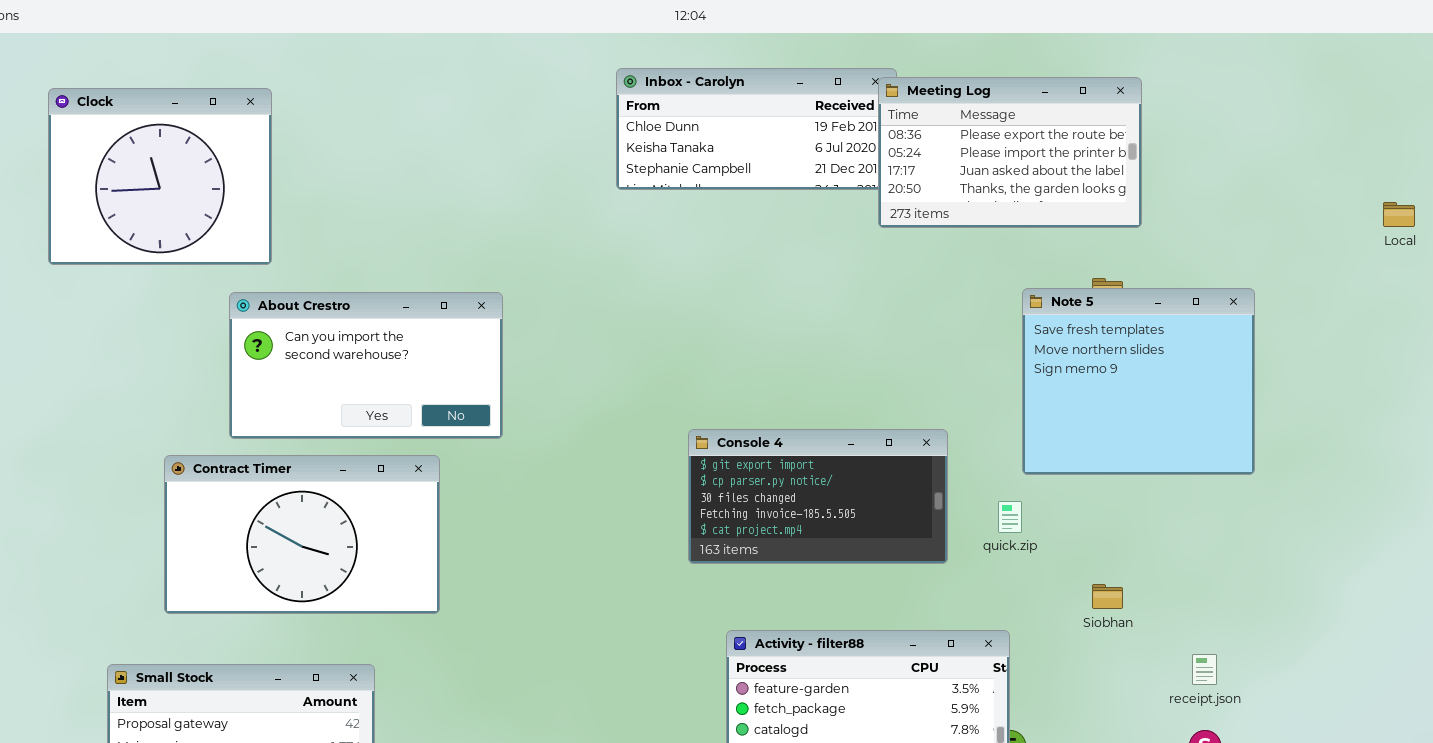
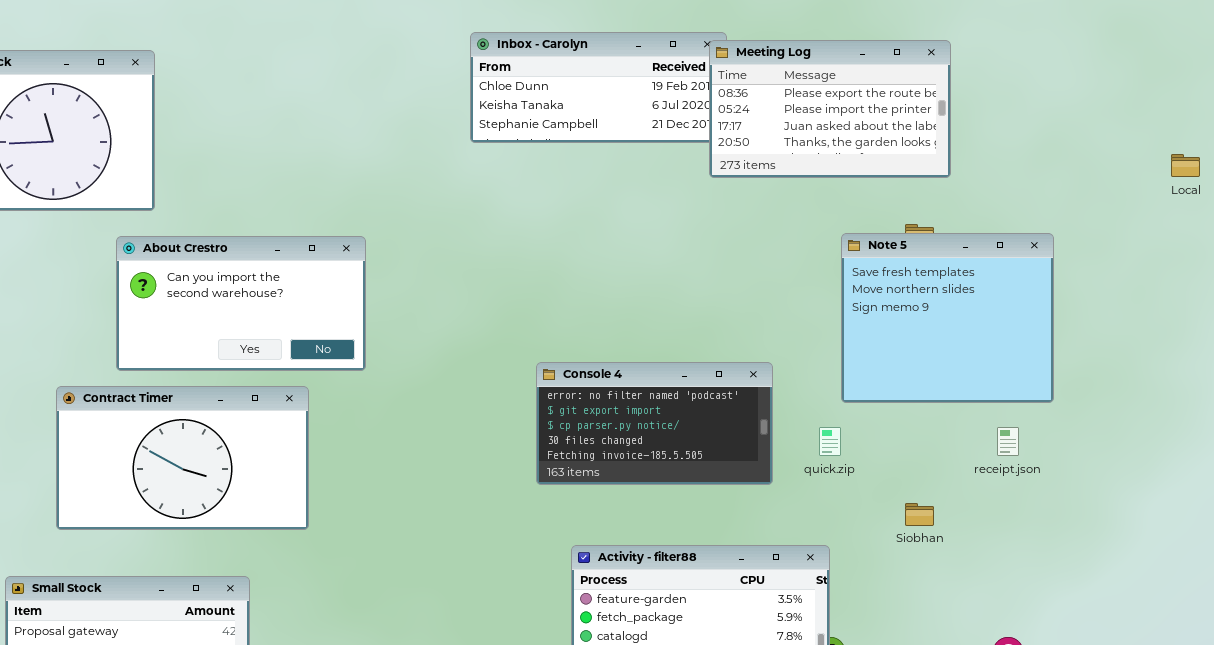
Console 4: [688,429,948,564] -> [536,362,773,485], scrolled up 1 row
receipt.json: [1192,654,1217,685] -> [997,427,1019,456], moved

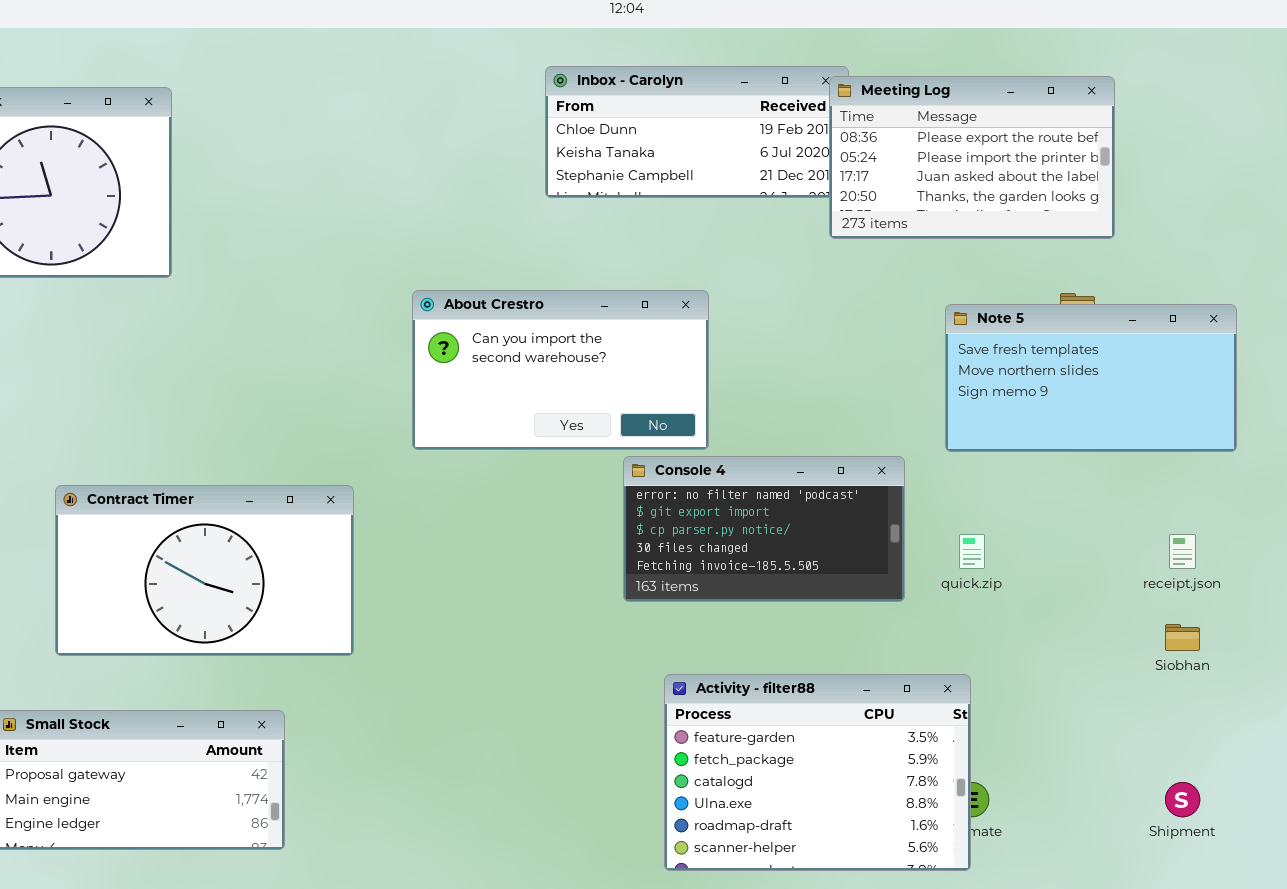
Note 5: [841,233,1054,403] -> [945,304,1237,452], resized
About Crestro: [116,236,366,371] -> [412,290,709,450], moved
Siobhan: [905,503,934,526] -> [1165,624,1200,651], moved

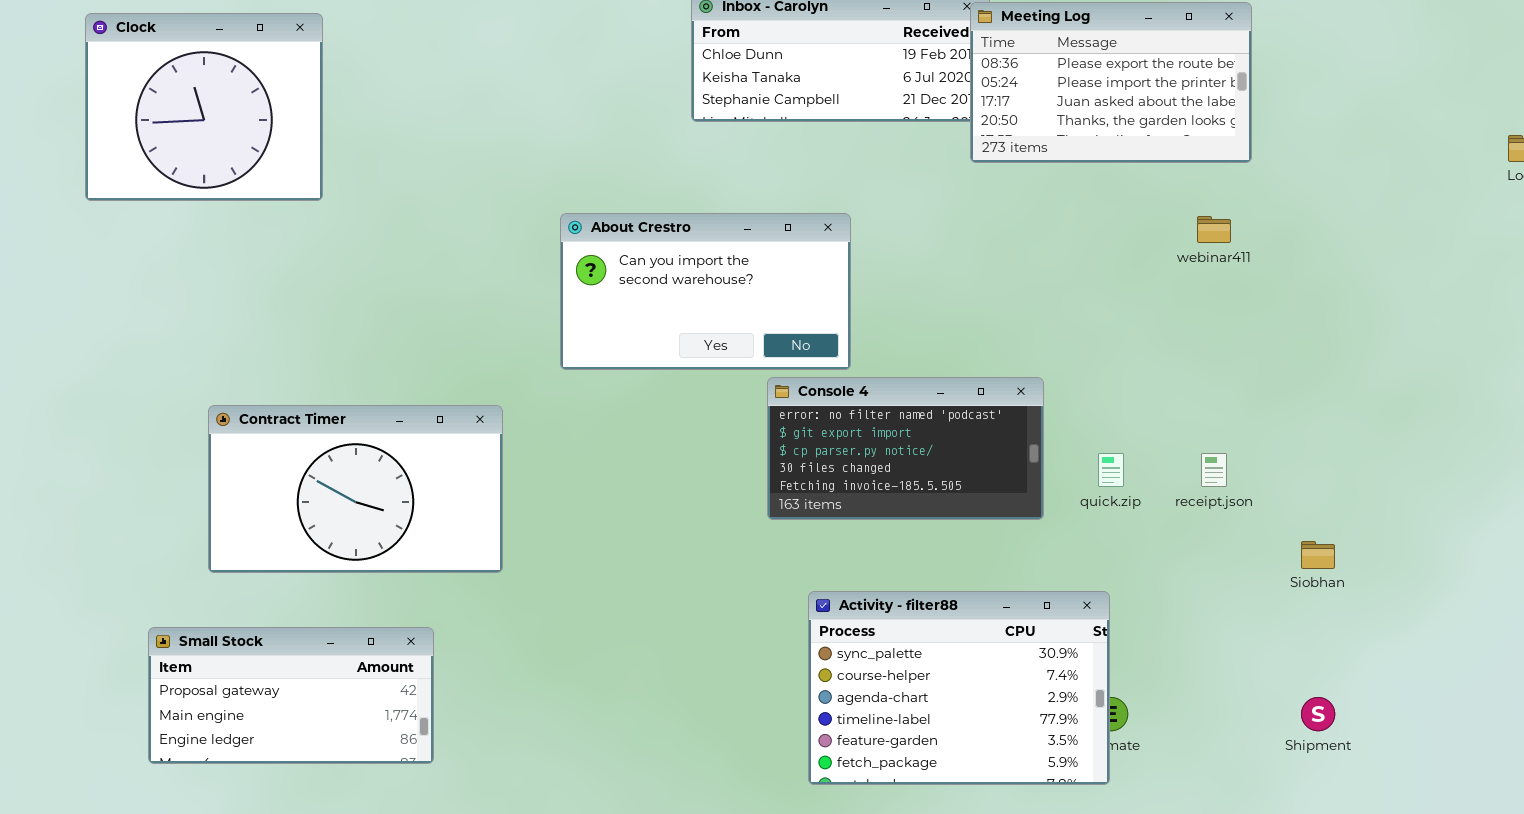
Note 5: [945,304,1237,452] -> none, closed
receipt.json: [1169,534,1196,569] -> [1201,453,1227,487], moved
Activity - filter88: [664,674,971,871] -> [808,591,1110,785], scrolled up 4 rows

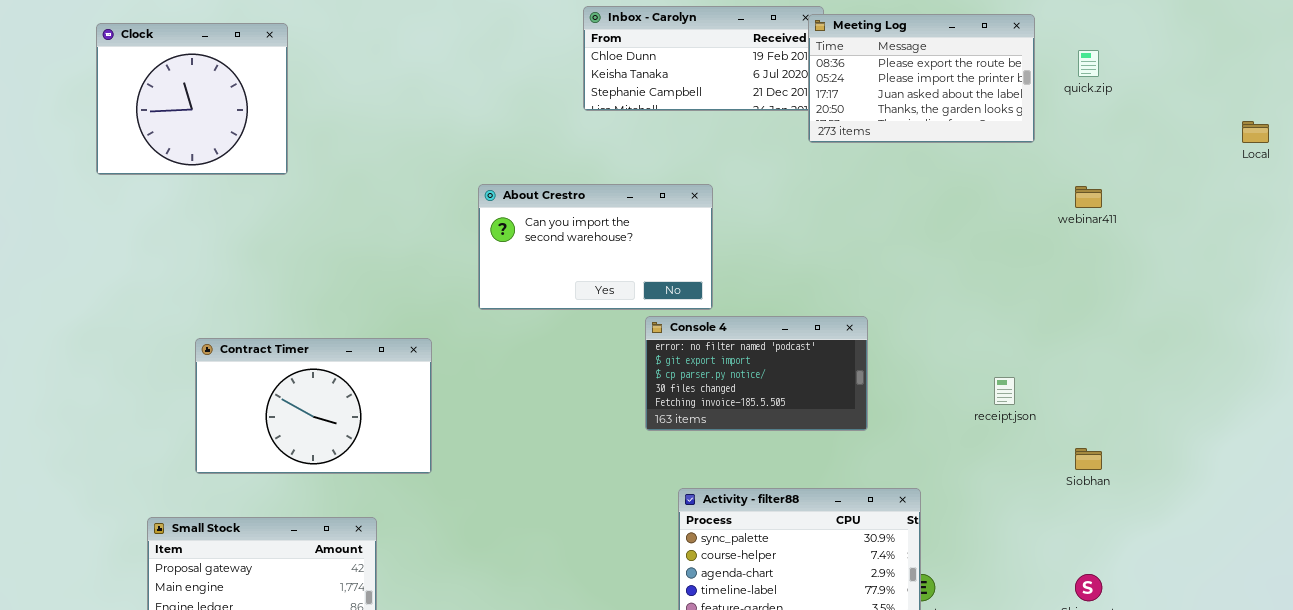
webinar411: [1197,216,1231,243] -> [1075,186,1102,208], moved
quick.zip: [1098,453,1124,487] -> [1078,50,1099,77], moved

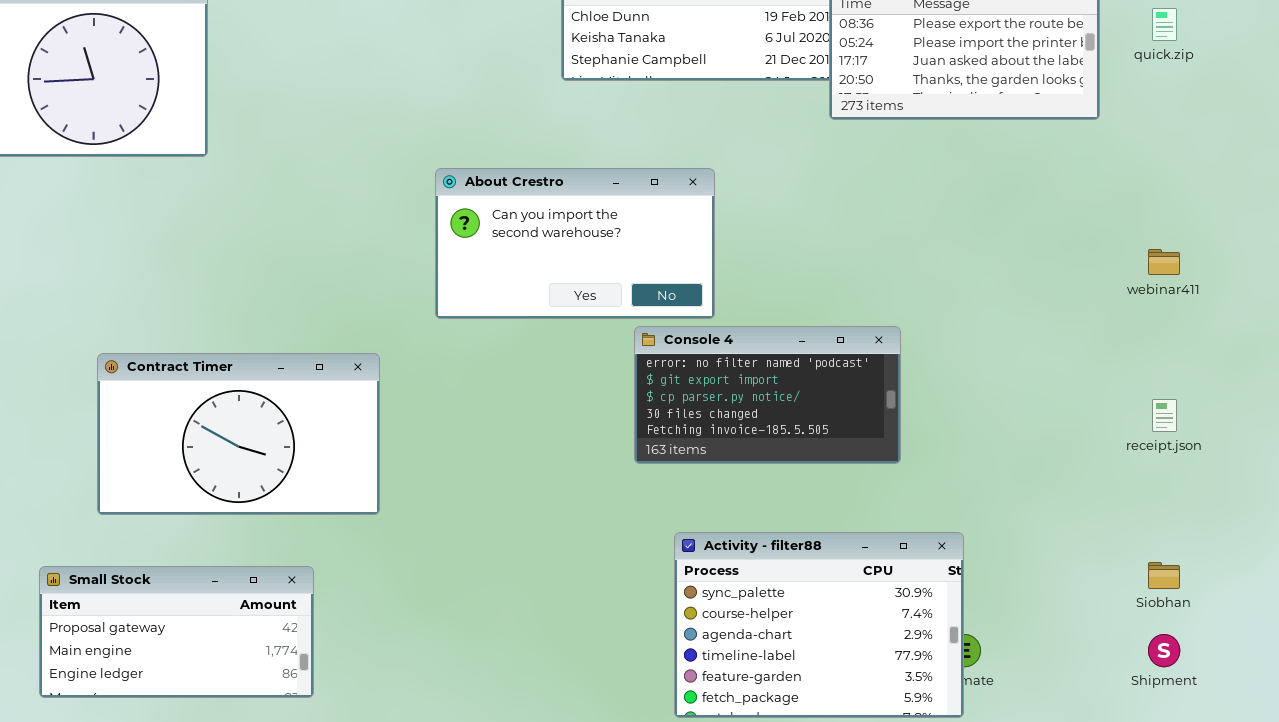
webinar411: [1075,186,1102,208] -> [1148,249,1180,275], moved
receipt.json: [994,377,1015,405] -> [1152,399,1177,432], moved
Siobhan: [1075,448,1102,470] -> [1148,562,1180,589], moved

